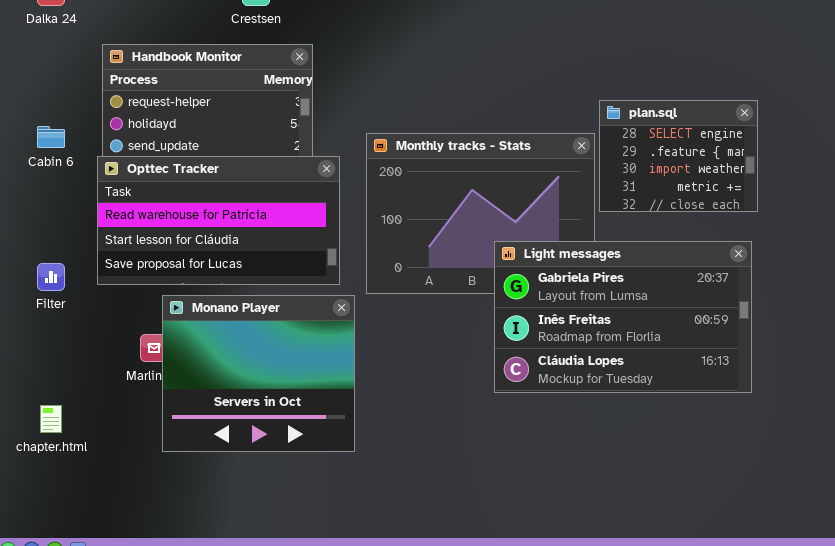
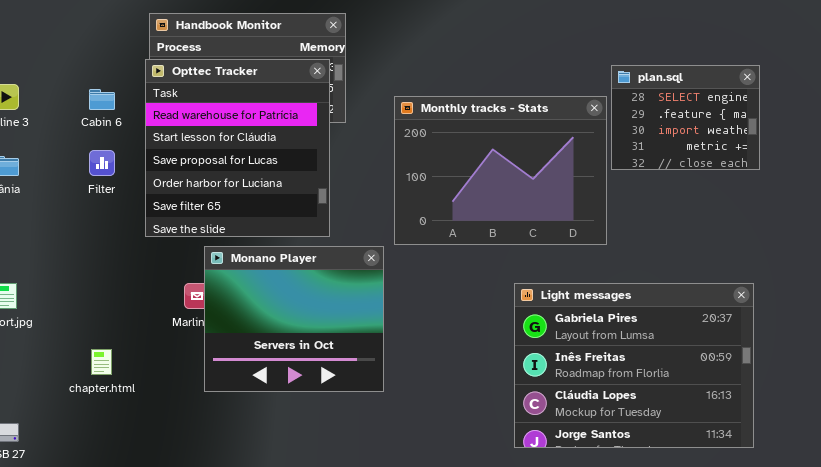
Opttec Tracker: [97,156,340,285] -> [145,59,330,237], resized
Light messages: [494,241,752,393] -> [514,283,754,448], moved, resized
Filter: [37,263,65,291] -> [89,150,115,176], moved

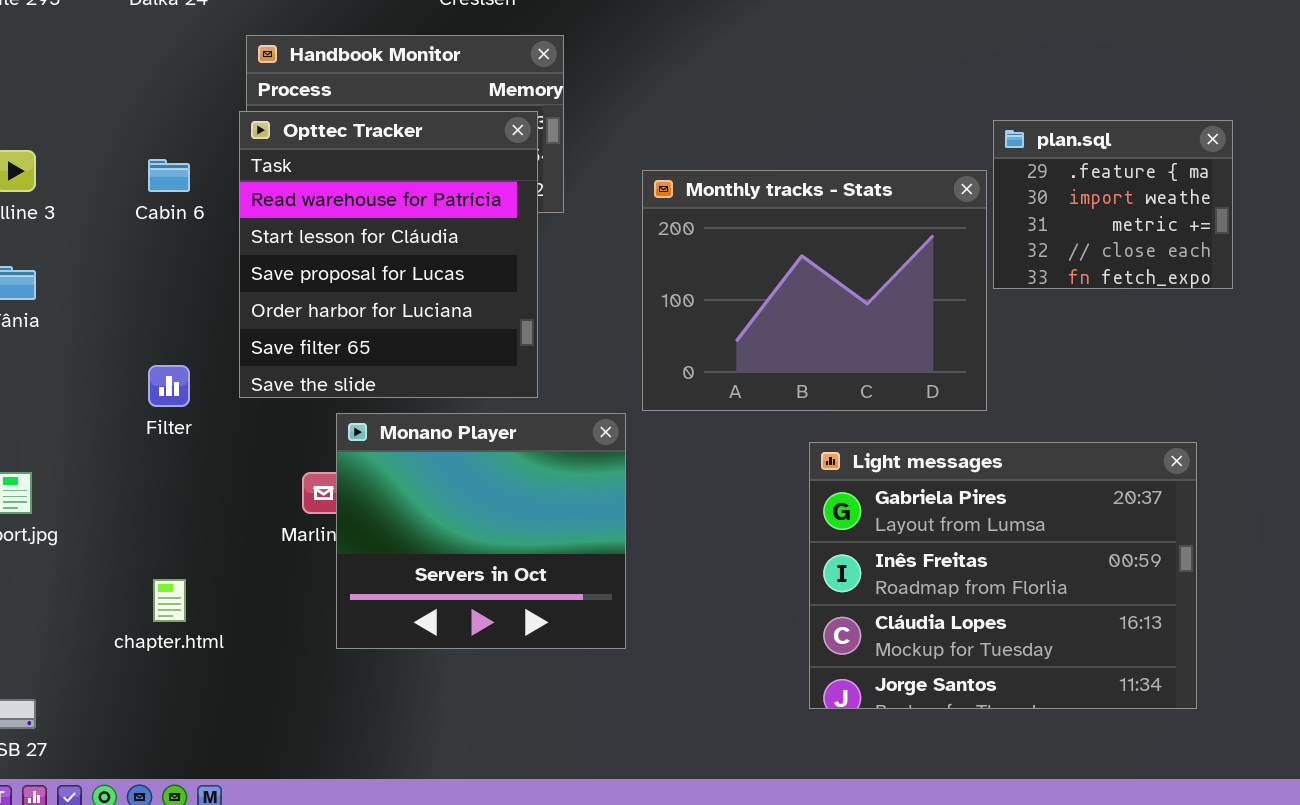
plan.sql: [611,65,760,170] -> [993,120,1233,289], scrolled down 1 row
Filter: [89,150,115,176] -> [148,365,190,407], moved
Light messages: [514,283,754,448] -> [809,442,1197,709], moved

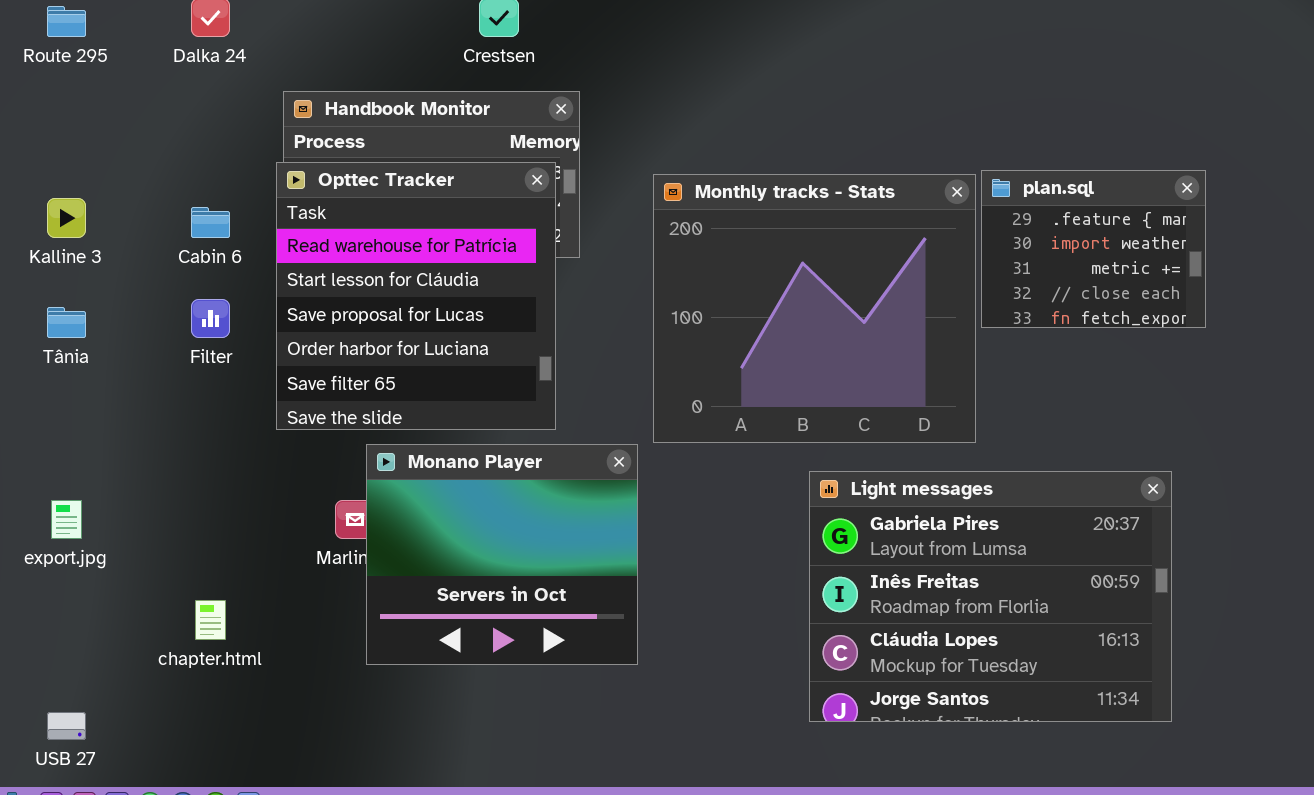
Monthly tracks - Stats: [642,170,987,411] -> [653,174,976,443], resized
Filter: [148,365,190,407] -> [191,299,230,338], moved

